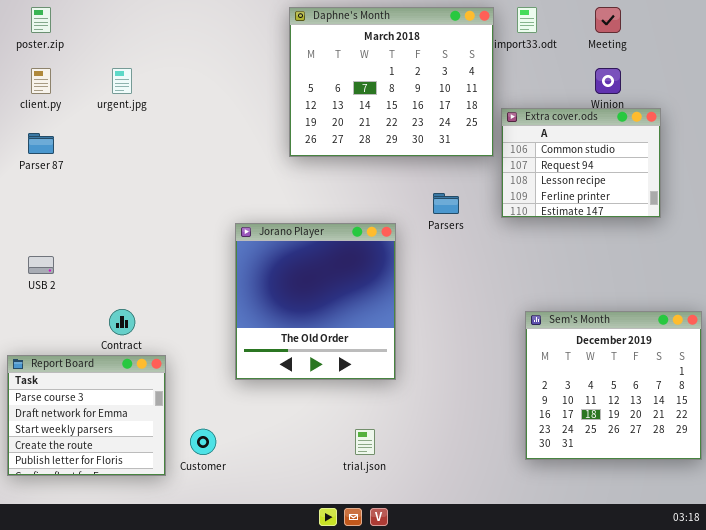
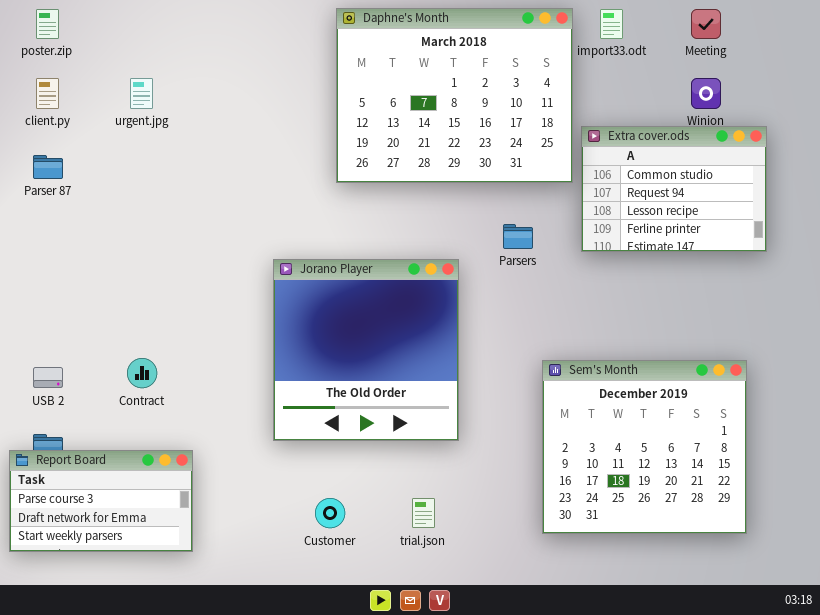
USB 2: [28,256,54,274] -> [33,367,63,388], moved
Sem's Month: [525,311,702,460] -> [542,360,747,534], moved
Report Board: [7,355,166,476] -> [9,450,193,552], resized
Customer: [190,429,216,455] -> [315,498,345,528], moved

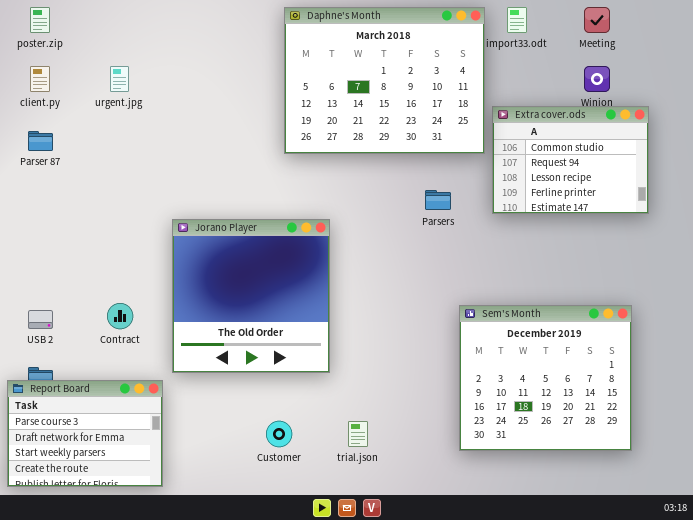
Jorano Player: [273,259,459,441] -> [172,219,330,373], moved
Report Board: [9,450,193,552] -> [7,380,163,487], resized

